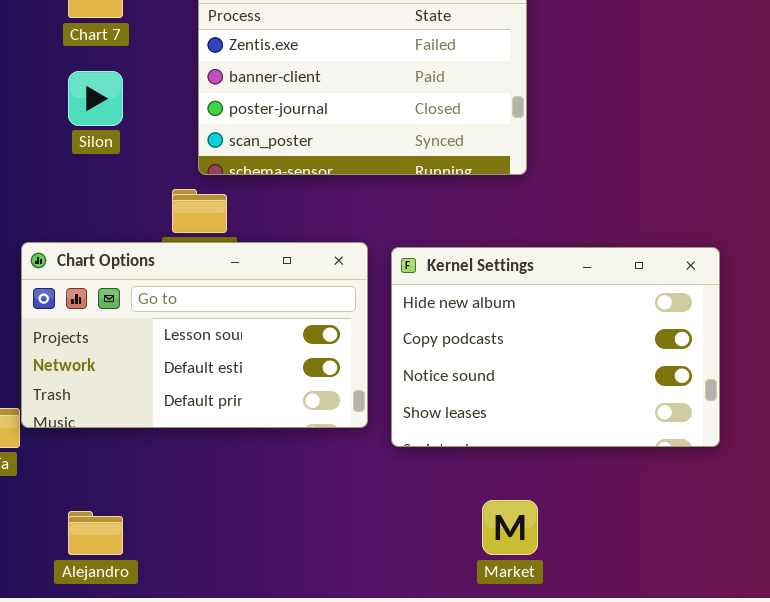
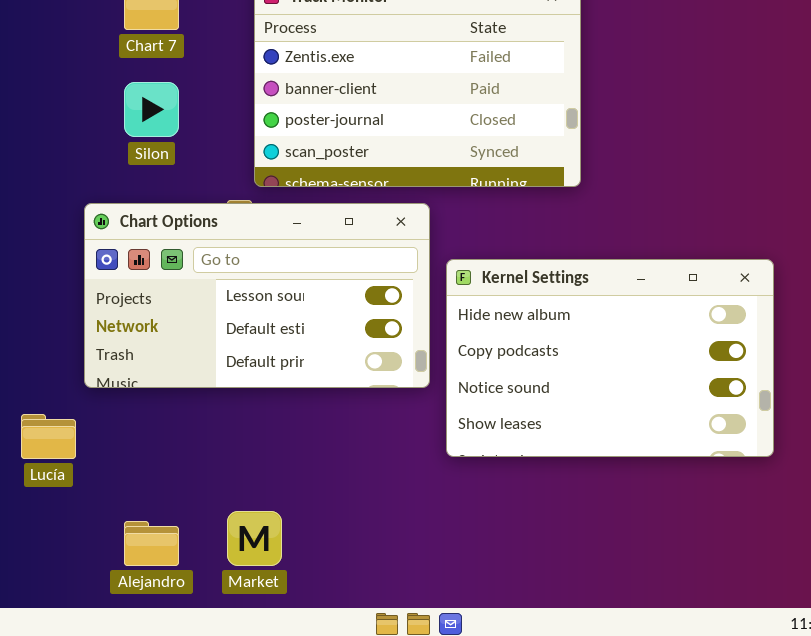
Chart Options: [21,242,368,428] -> [84,203,430,388], moved
Market: [482,500,538,555] -> [227,511,282,566], moved

